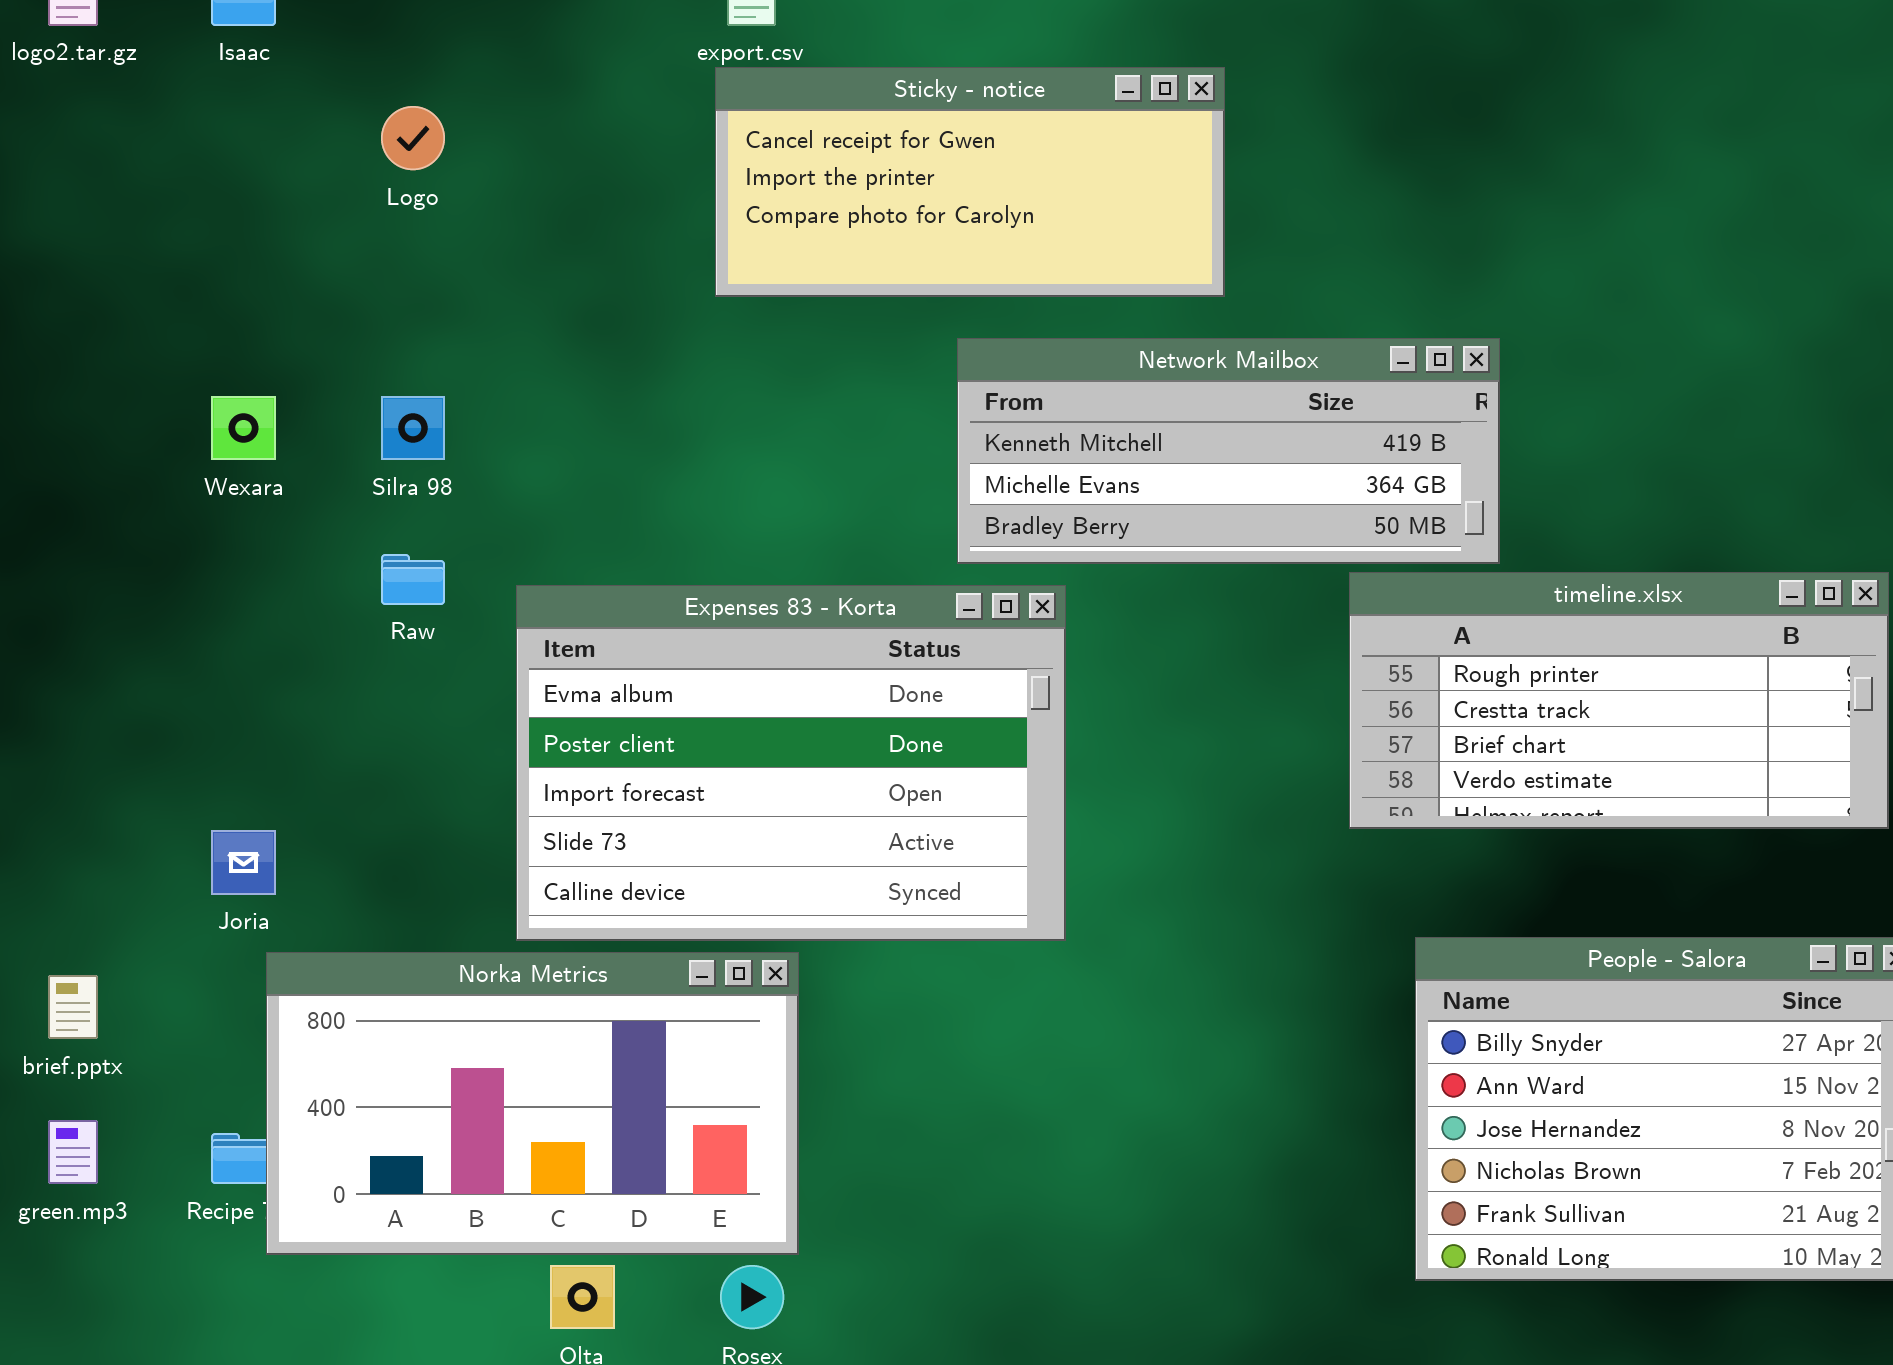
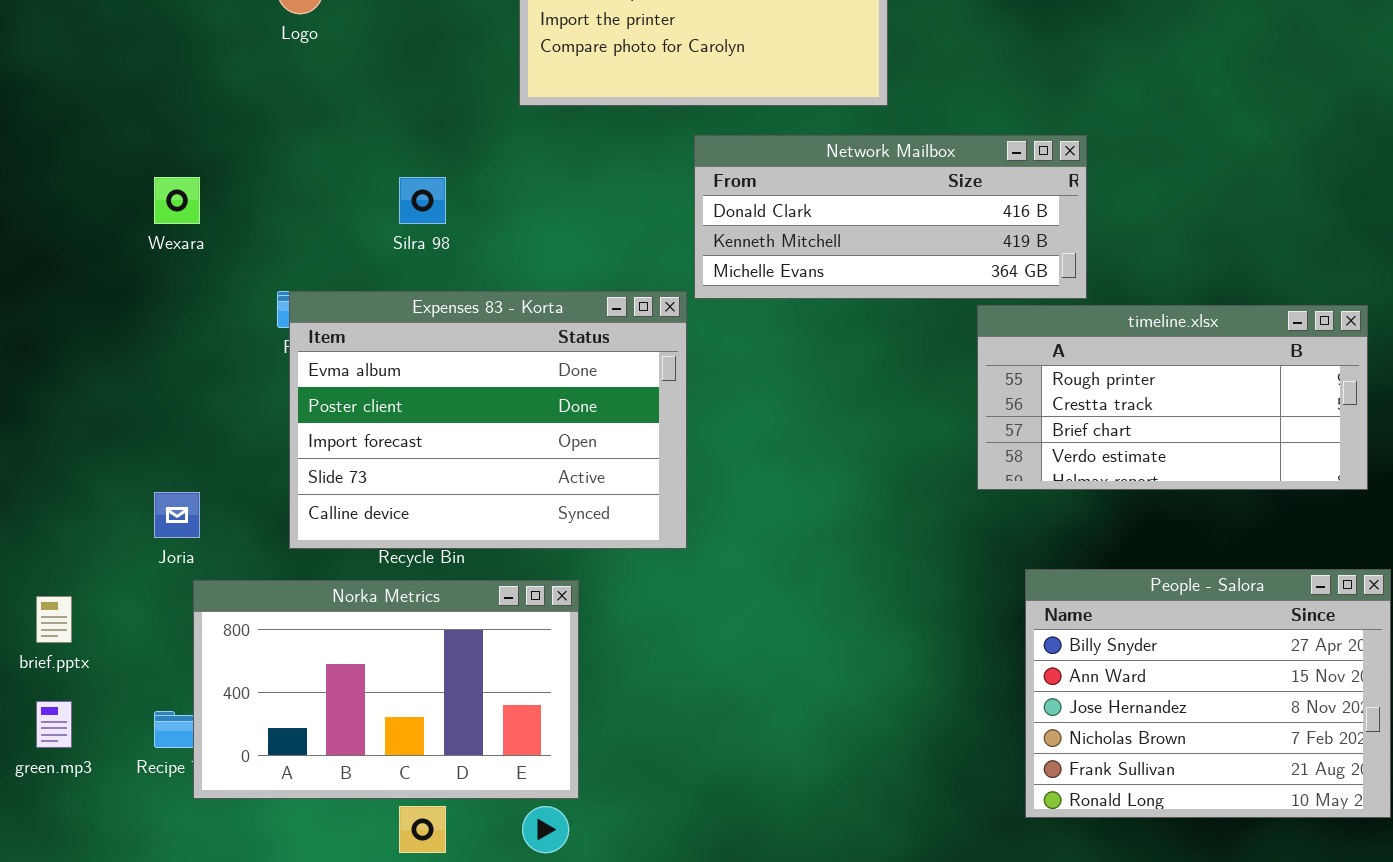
Network Mailbox: [957,338,1500,564] -> [694,135,1087,299], scrolled up 1 row
Silra 98: [381,396,445,460] -> [399,177,446,224], moved
Expenses 83 - Korta: [516,585,1066,941] -> [289,291,687,549], moved

